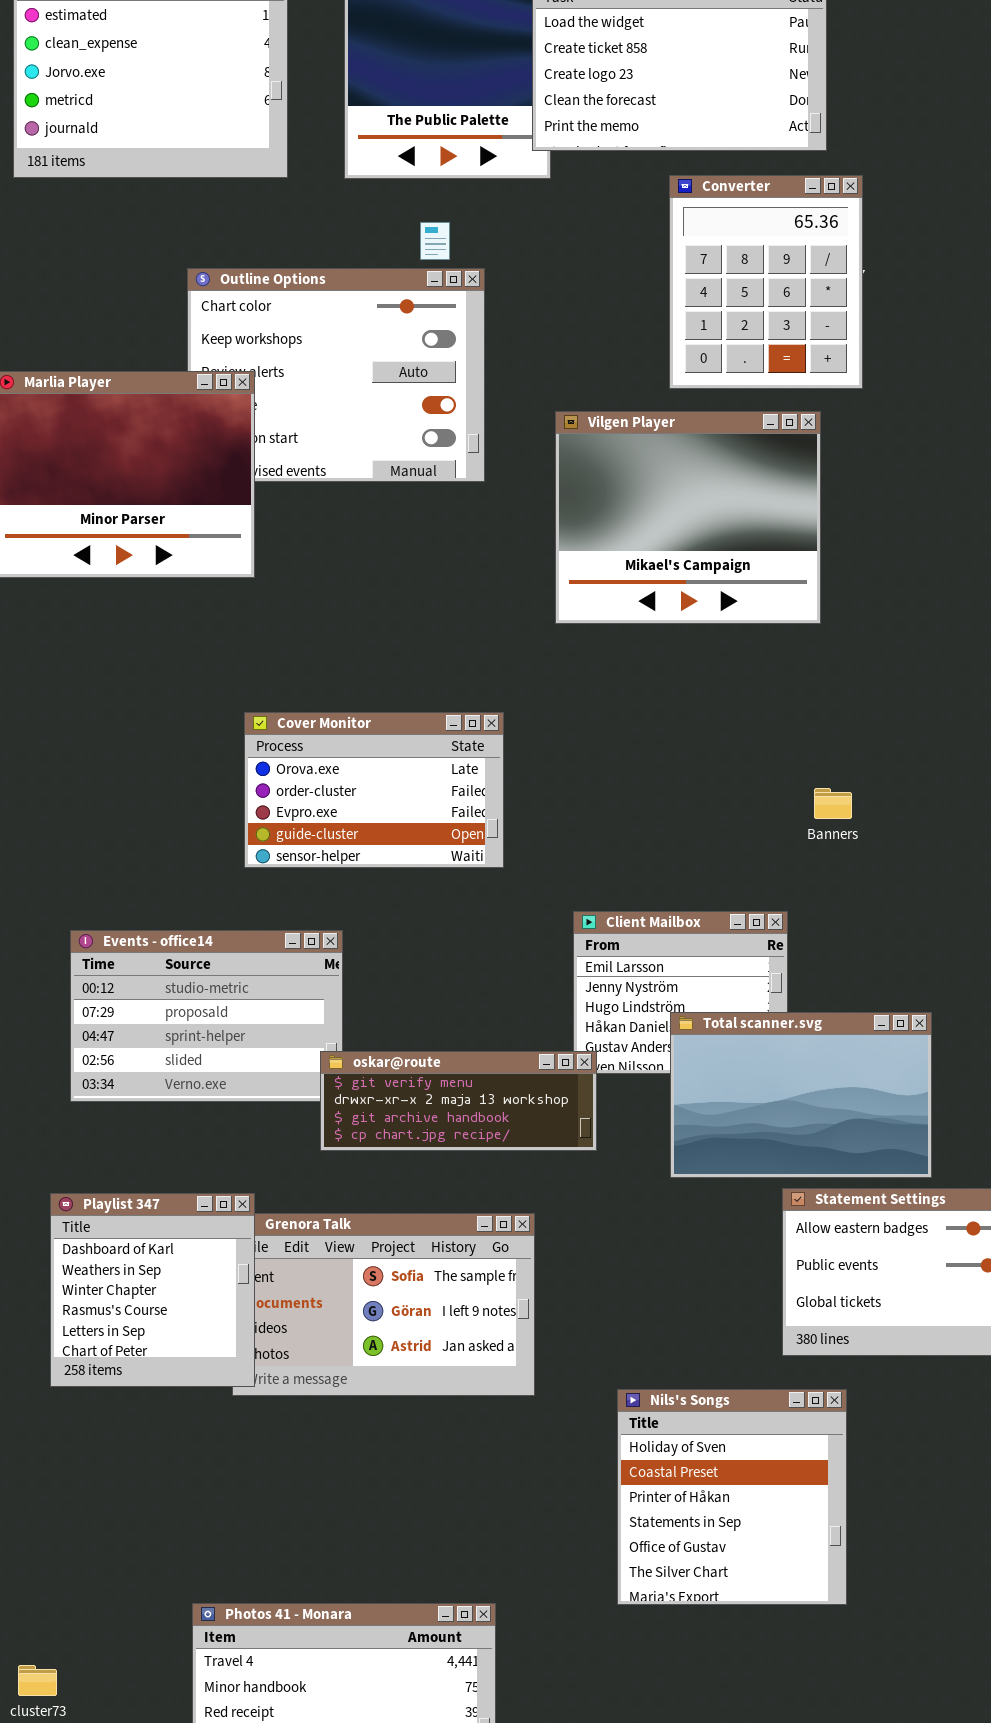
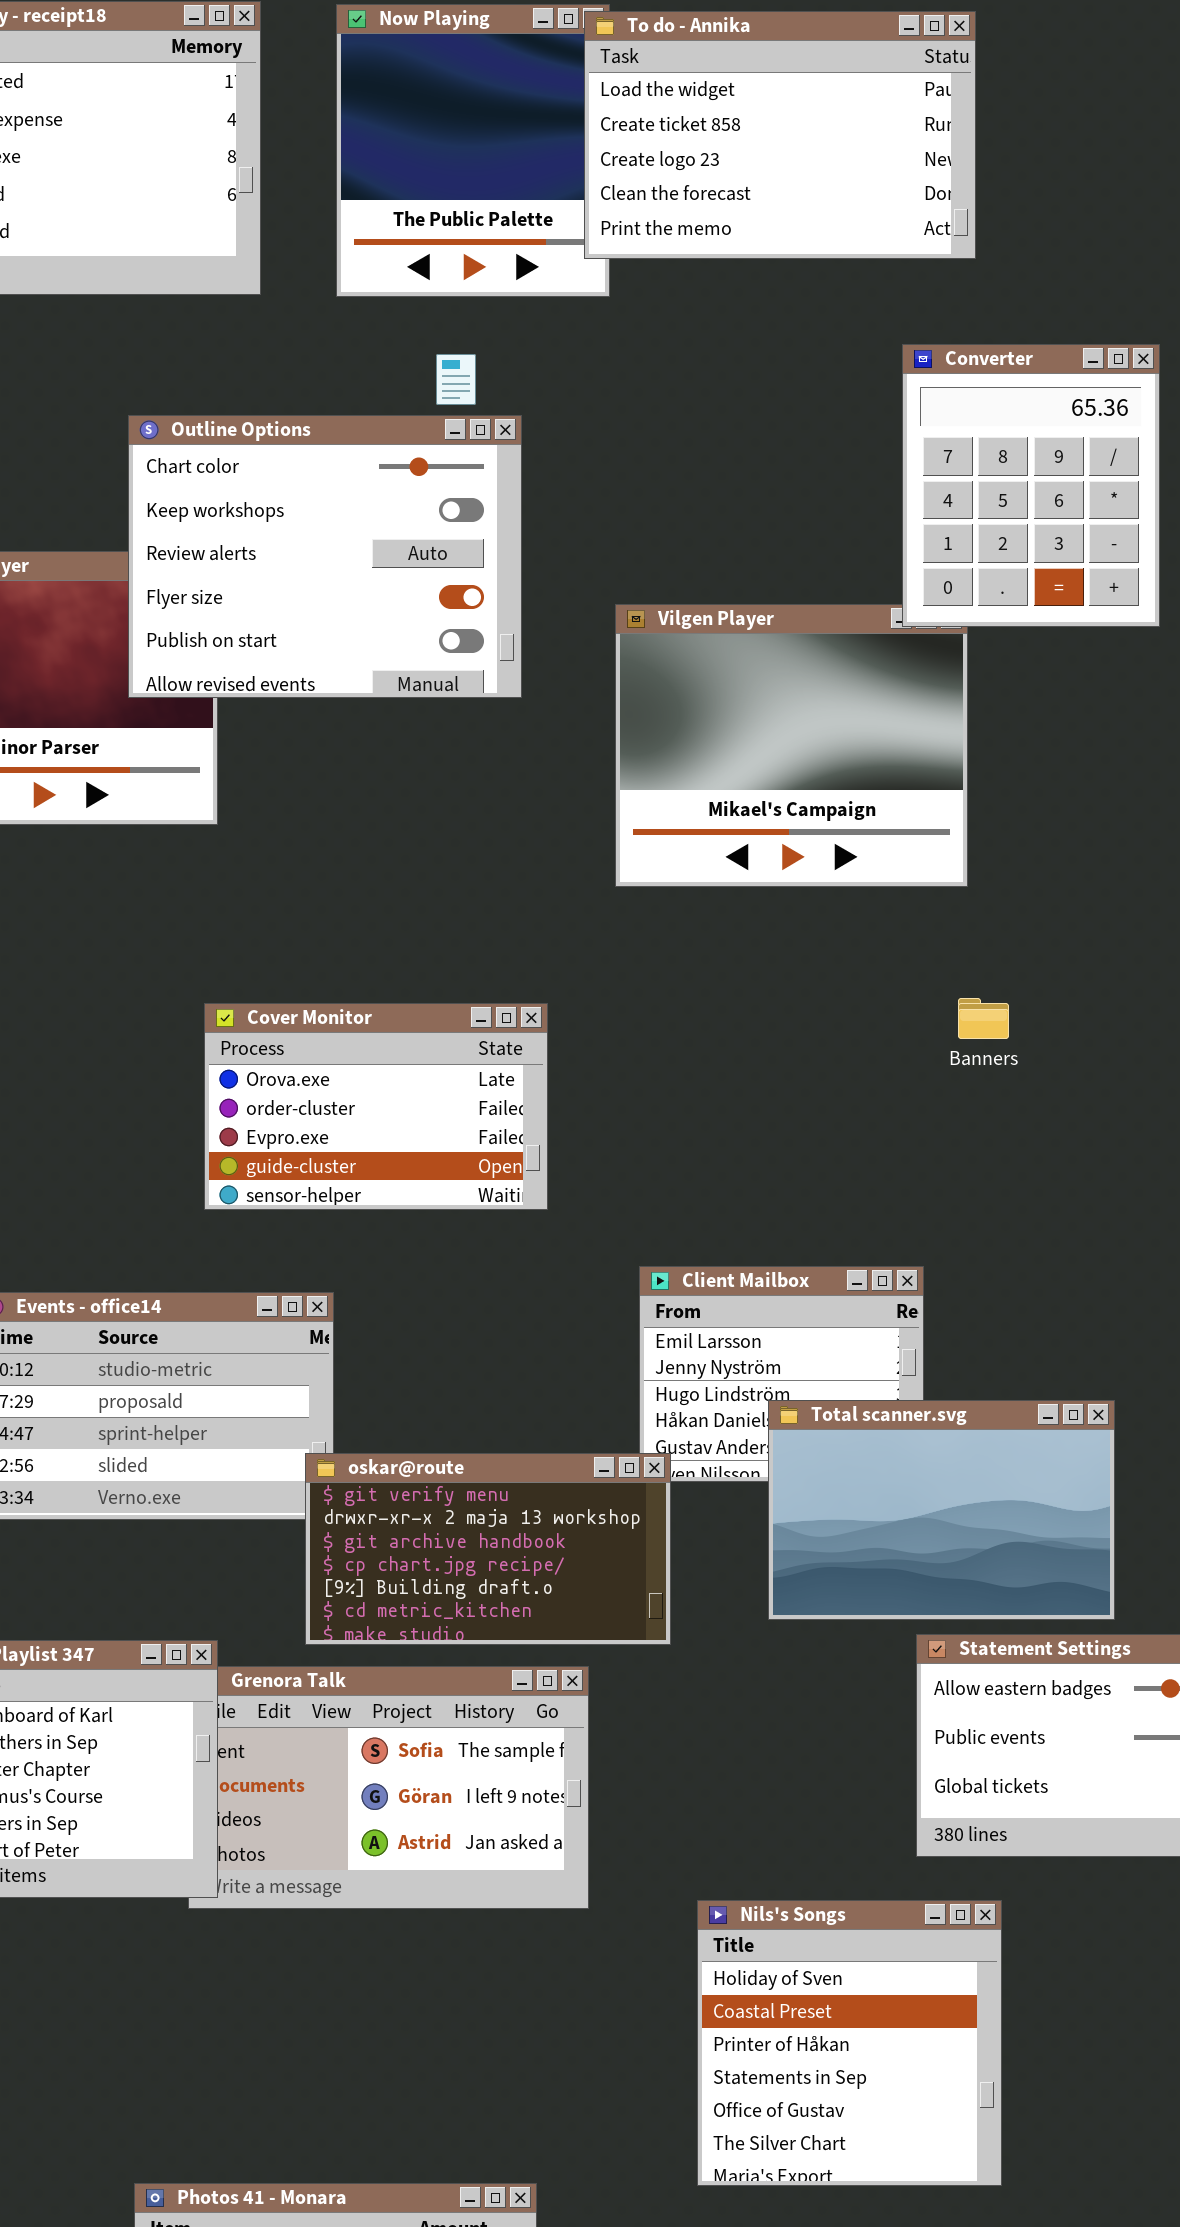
Converter: [669,175,863,389] -> [902,344,1160,627], moved
Outline Options: [187,268,485,482] -> [128,415,522,698], raised
Banners: [814,788,852,819] -> [958,998,1009,1039], moved
oskar@route: [320,1051,597,1151] -> [305,1453,671,1645], resized

